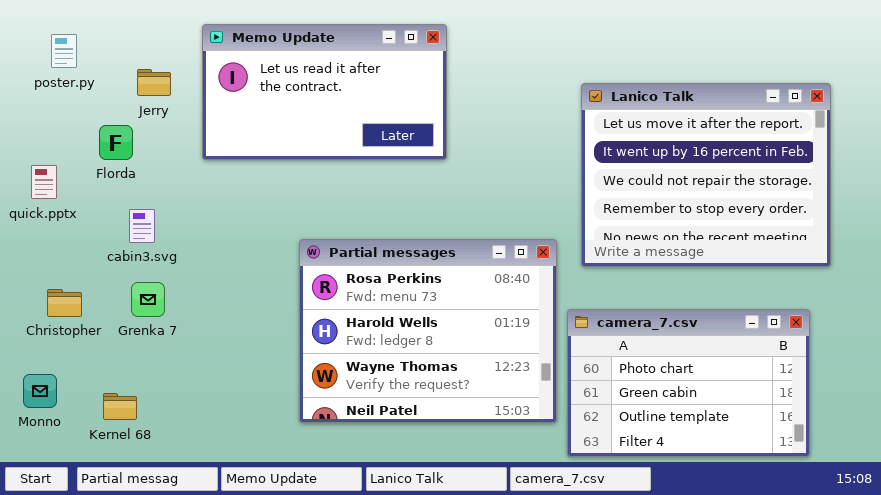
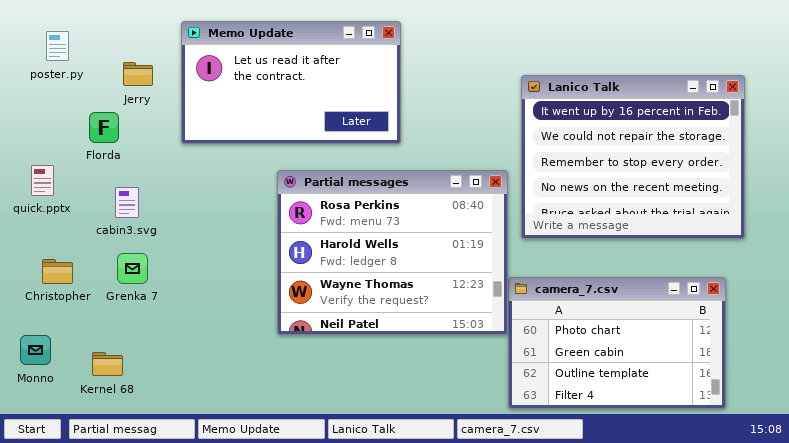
Lanico Talk: [581,83,831,267] -> [521,75,745,239], scrolled down 1 row
quick.pptx: [31,165,57,199] -> [31,165,54,196], moved
Partial messages: [299,239,557,423] -> [277,170,508,335], moved

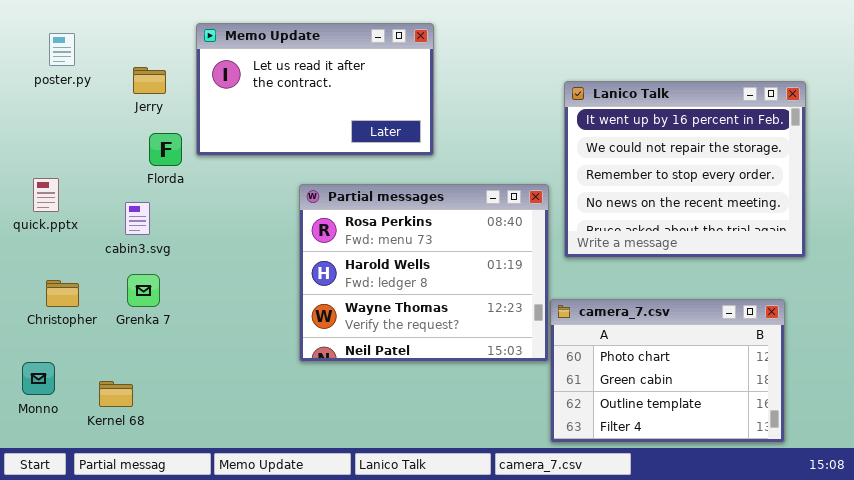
Florda: [89,112,119,143] -> [149,133,182,166], moved

